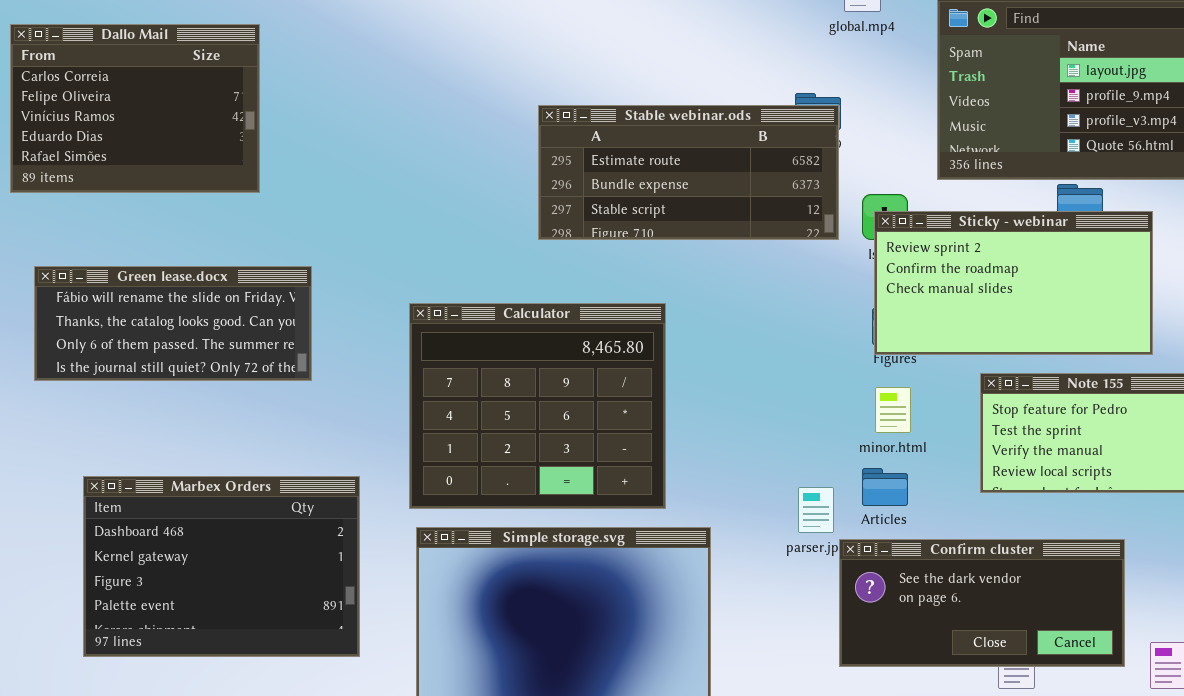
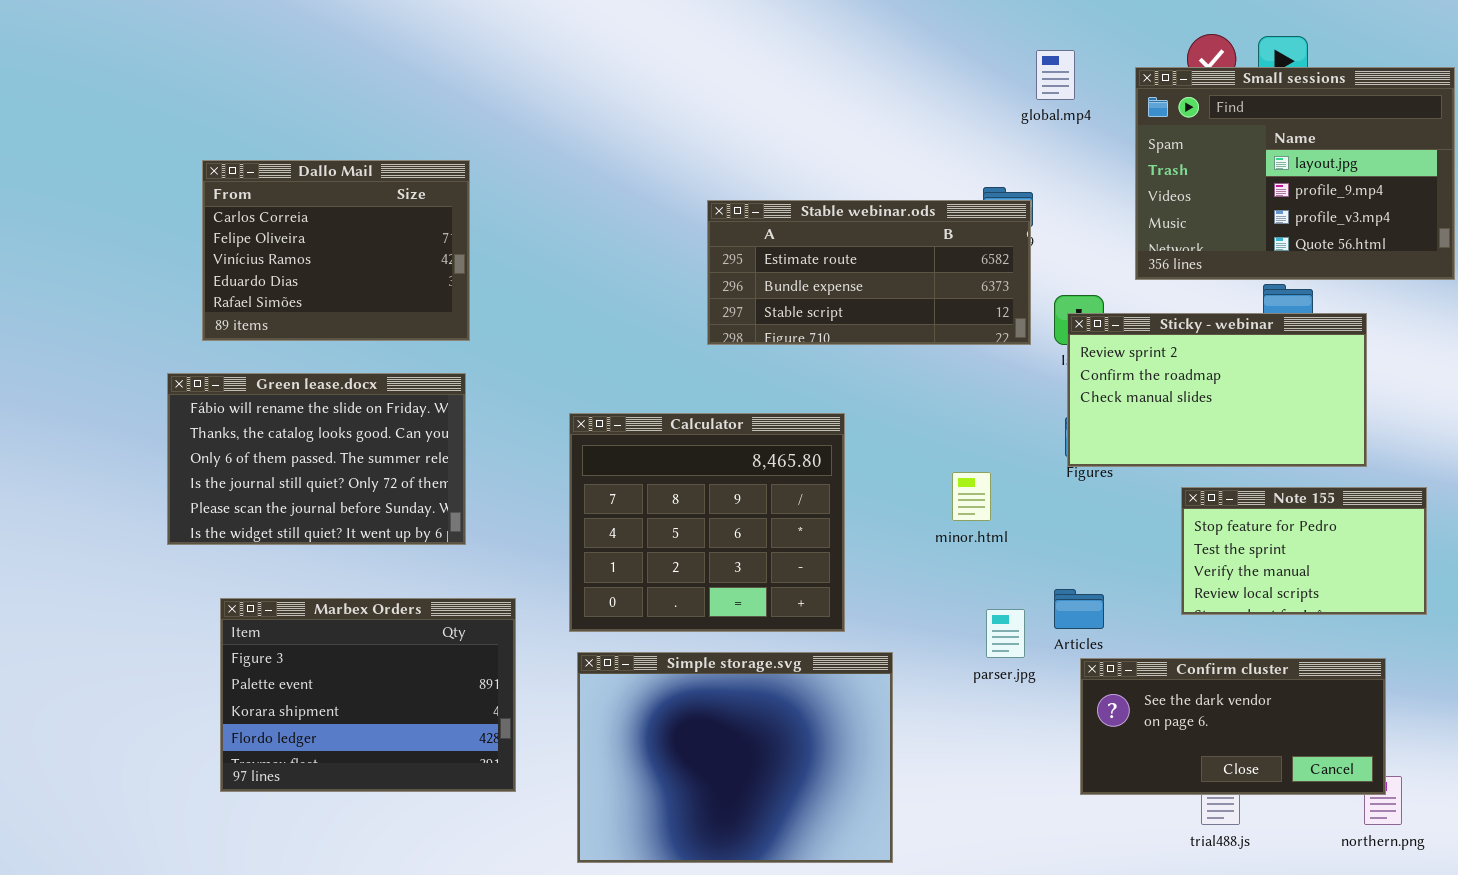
Dallo Mail: [10,24,260,193] -> [202,160,470,341], moved
Green lease.docx: [34,266,312,381] -> [167,373,466,545], resized
minor.html: [875,387,911,433] -> [952,472,991,521], moved
Marbex Orders: [83,476,360,657] -> [220,598,516,792], scrolled down 2 rows
Confirm cluster: [839,539,1125,667] -> [1080,658,1386,795], moved

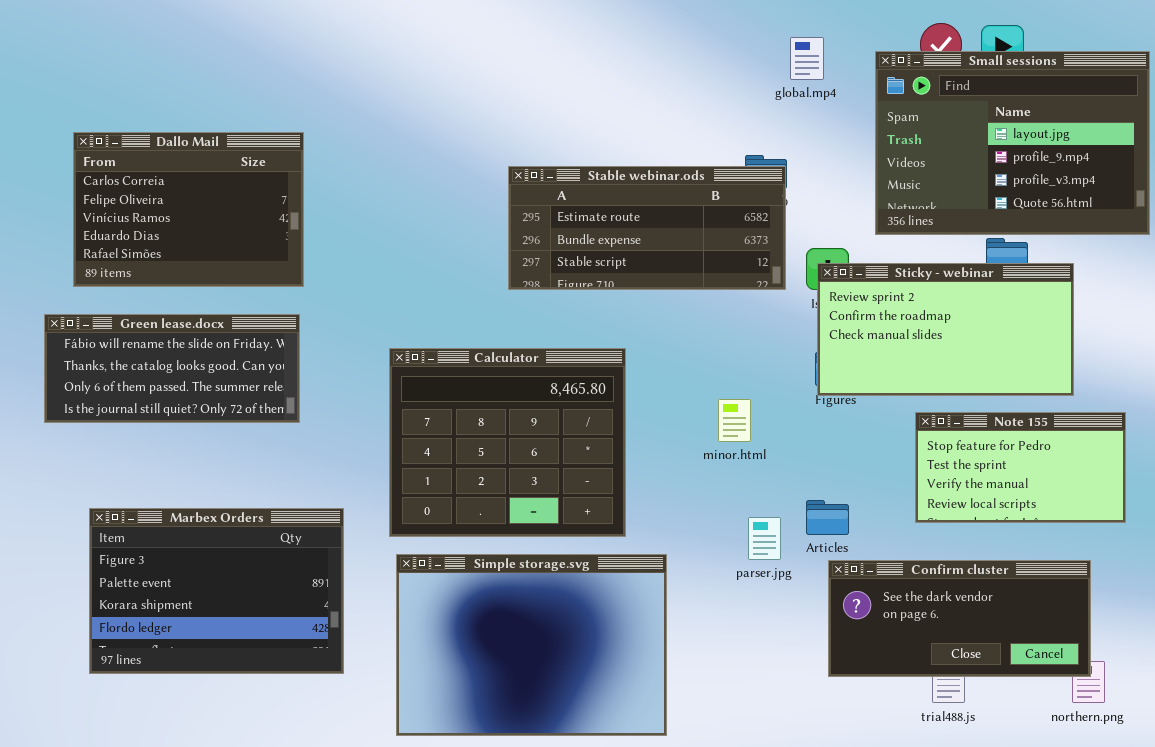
Green lease.docx: [167,373,466,545] -> [44,314,300,423], resized

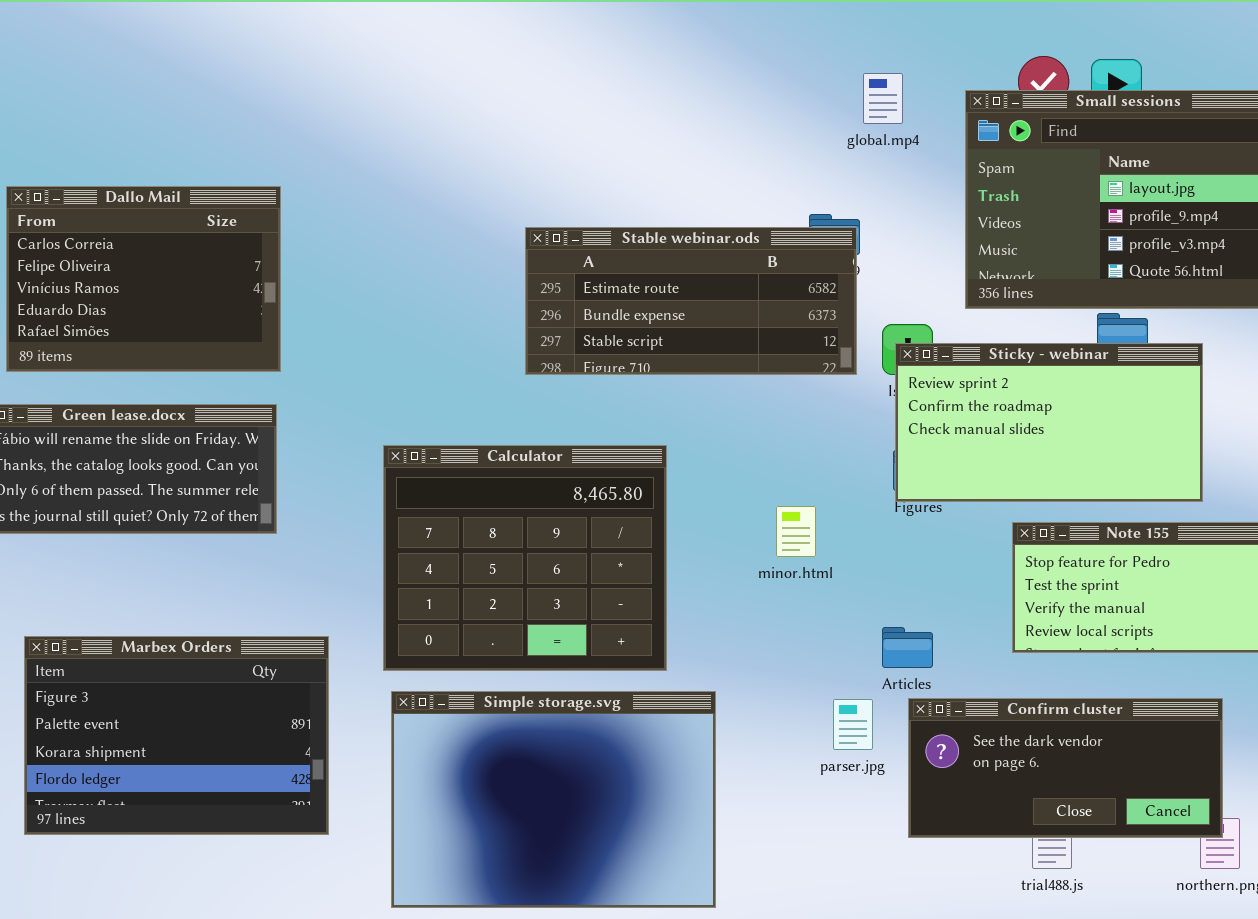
parser.jpg: [748,517,781,560] -> [833,699,873,750], moved

